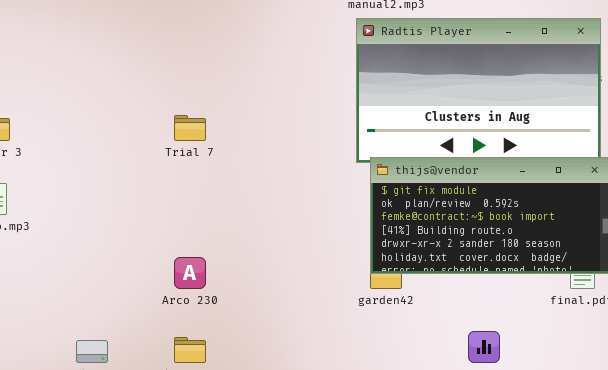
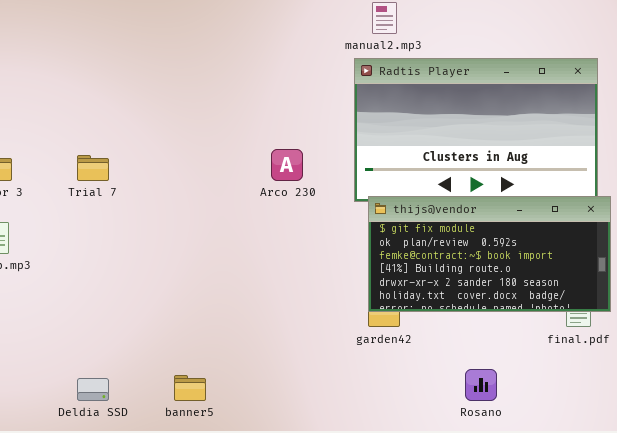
Trial 7: [174,115,206,141] -> [77,155,109,181], moved
Arco 230: [174,257,206,289] -> [271,149,303,181], moved

